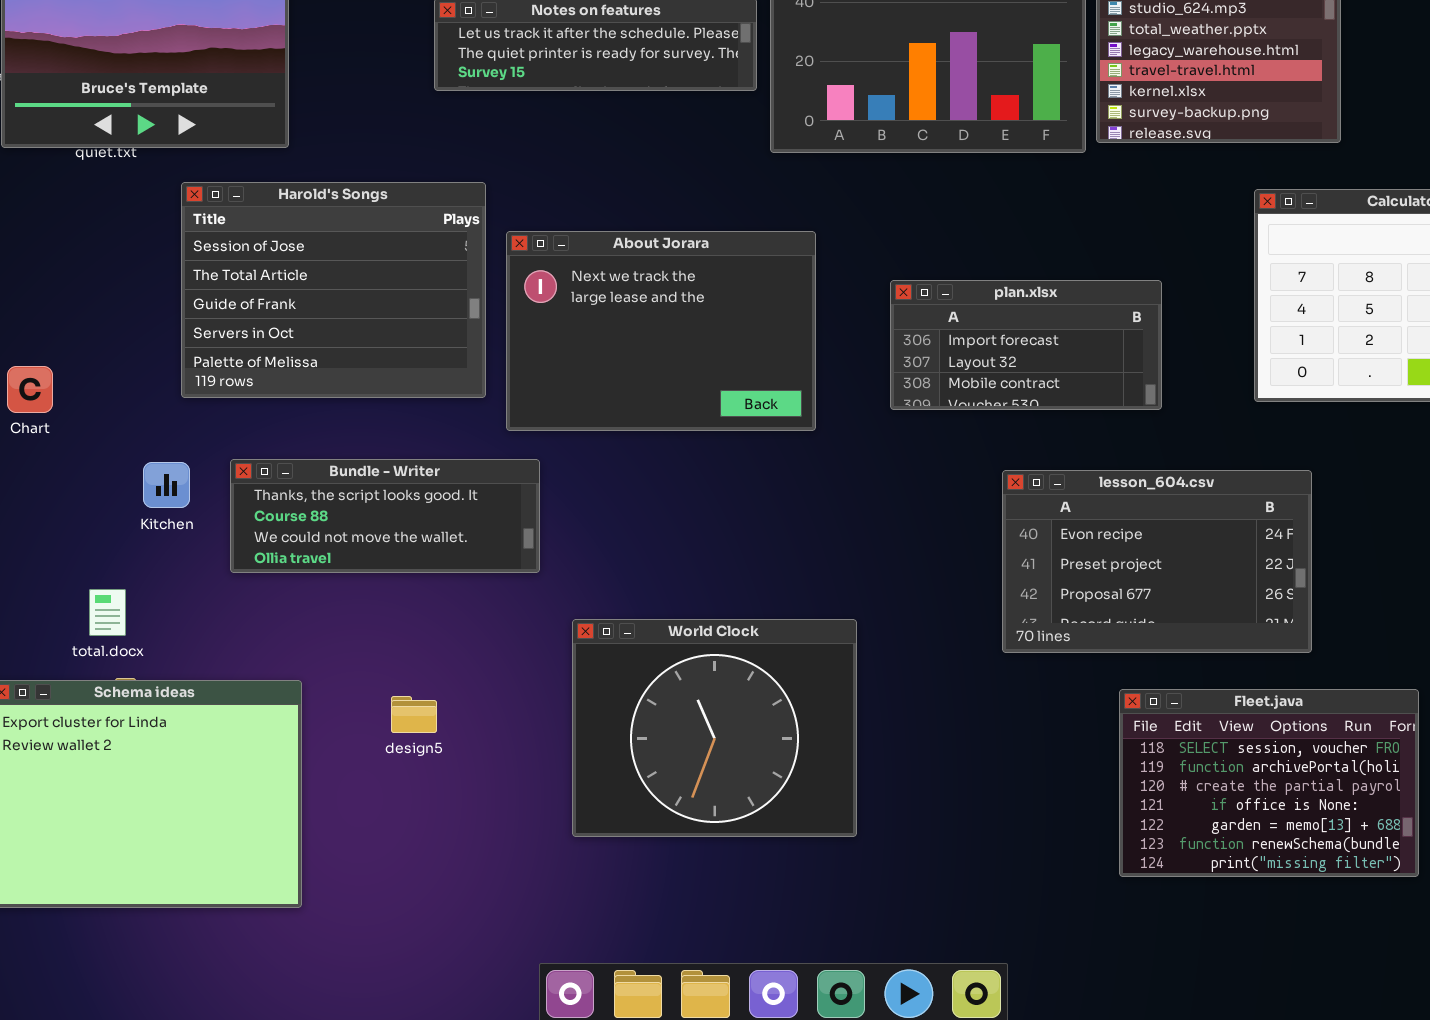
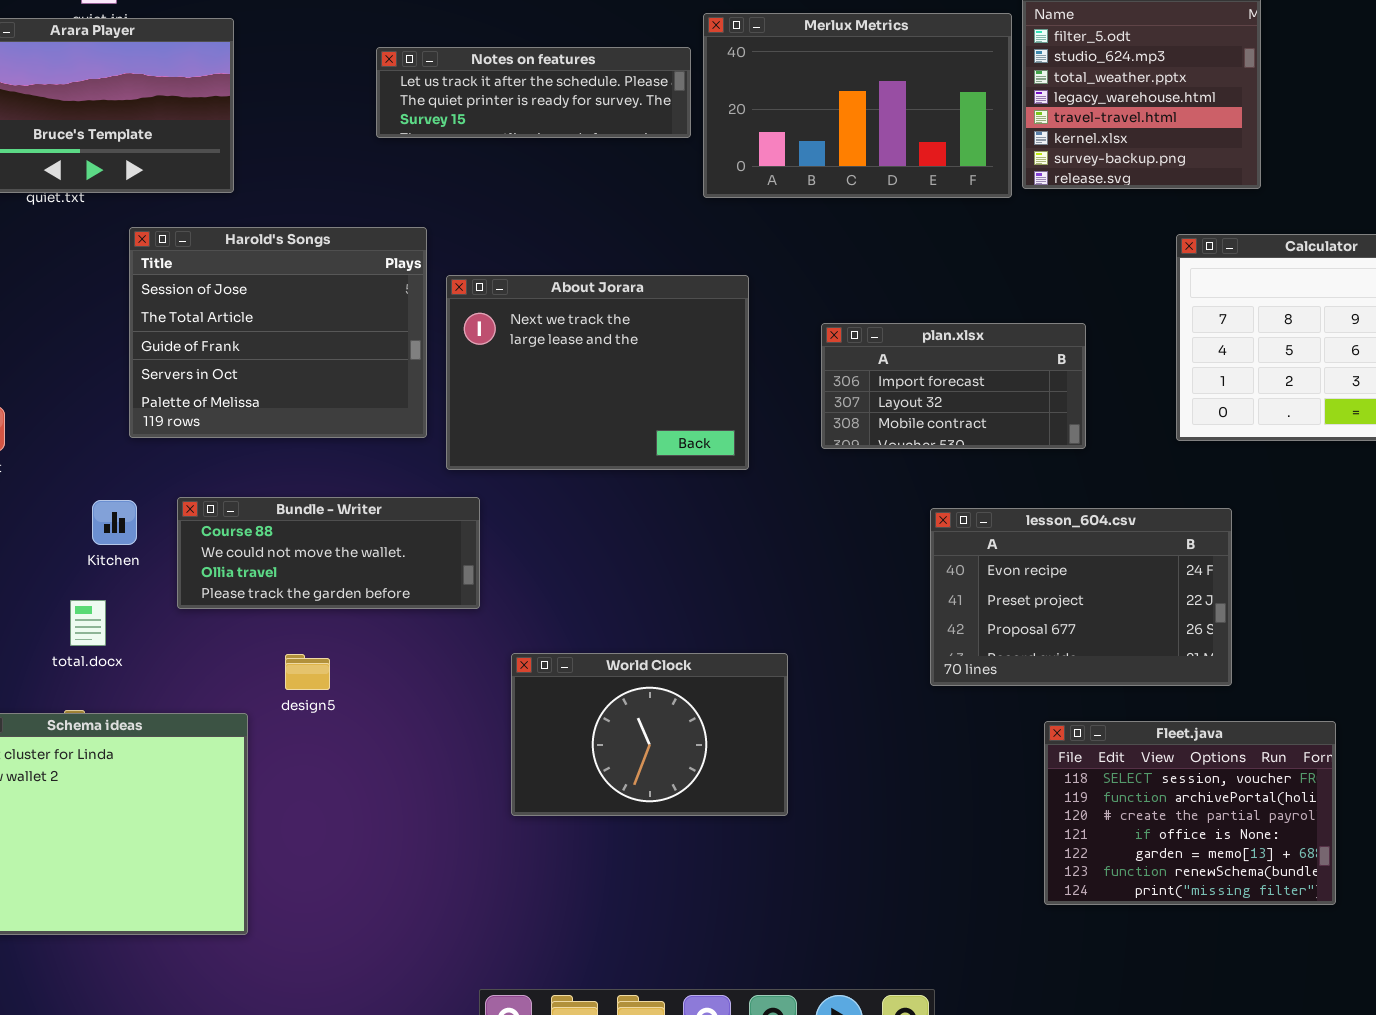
Bundle - Writer: [230,459,540,573] -> [177,497,480,609], scrolled down 1 row
total.docx: [89,589,126,636] -> [70,600,106,646], moved
World Clock: [572,619,857,837] -> [511,653,788,816], resized
design5: [391,696,437,733] -> [285,654,330,690], moved

